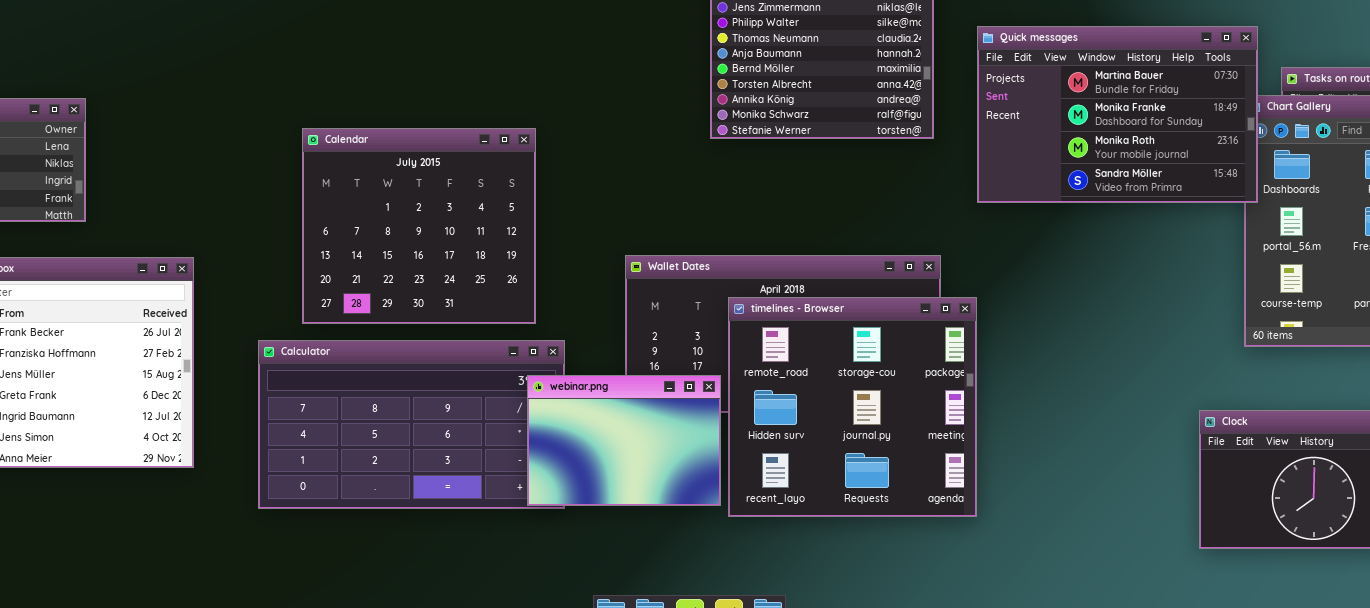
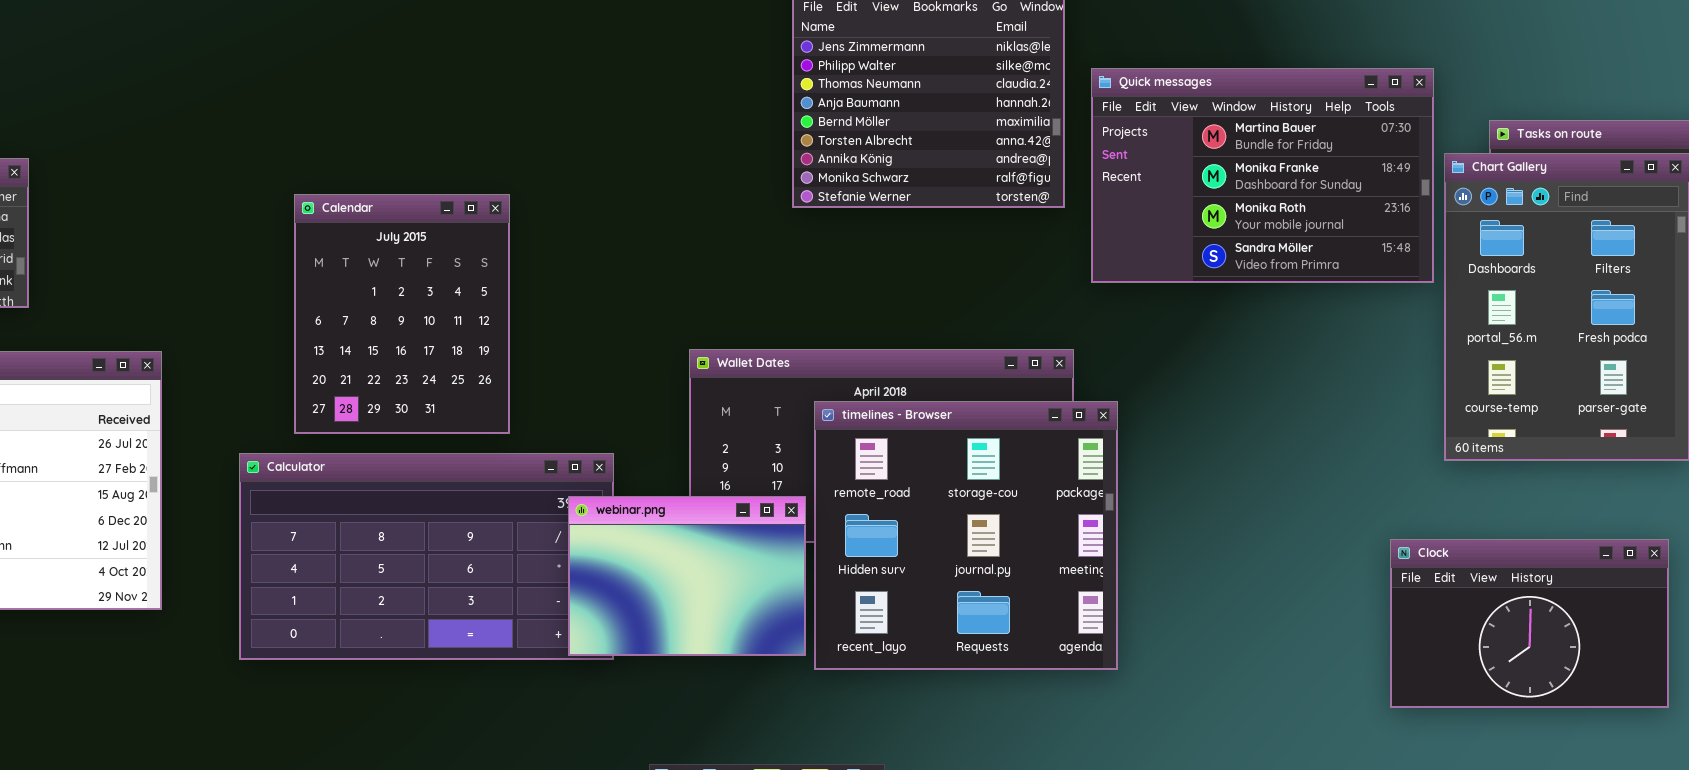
Quick messages: [977,26,1258,203] -> [1091,68,1434,283], moved
Calendar: [302,128,536,324] -> [294,194,510,434], resized

